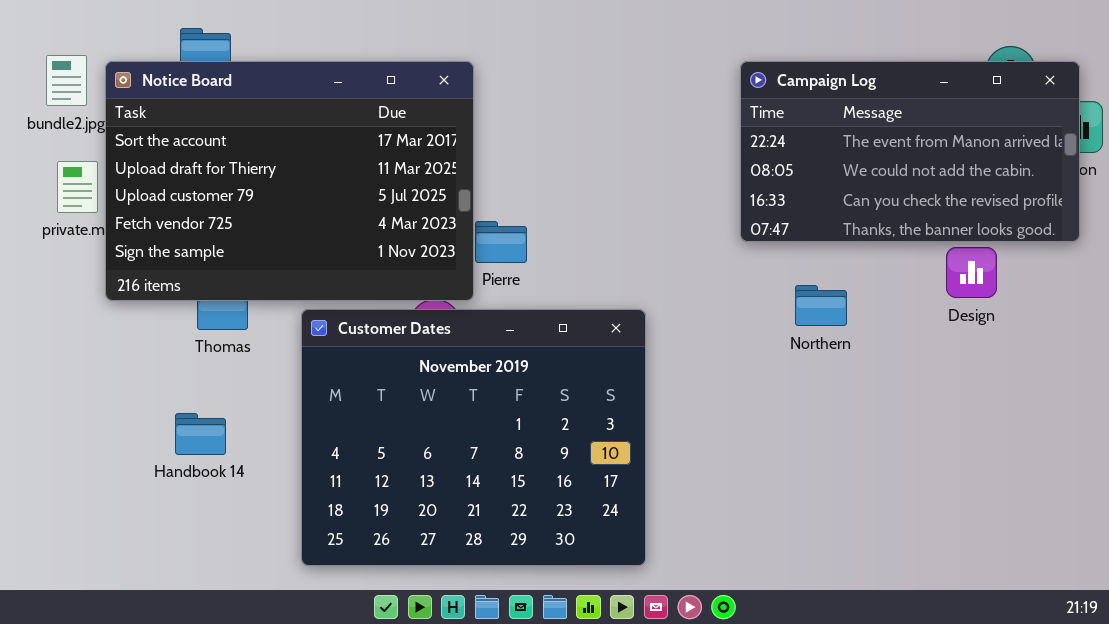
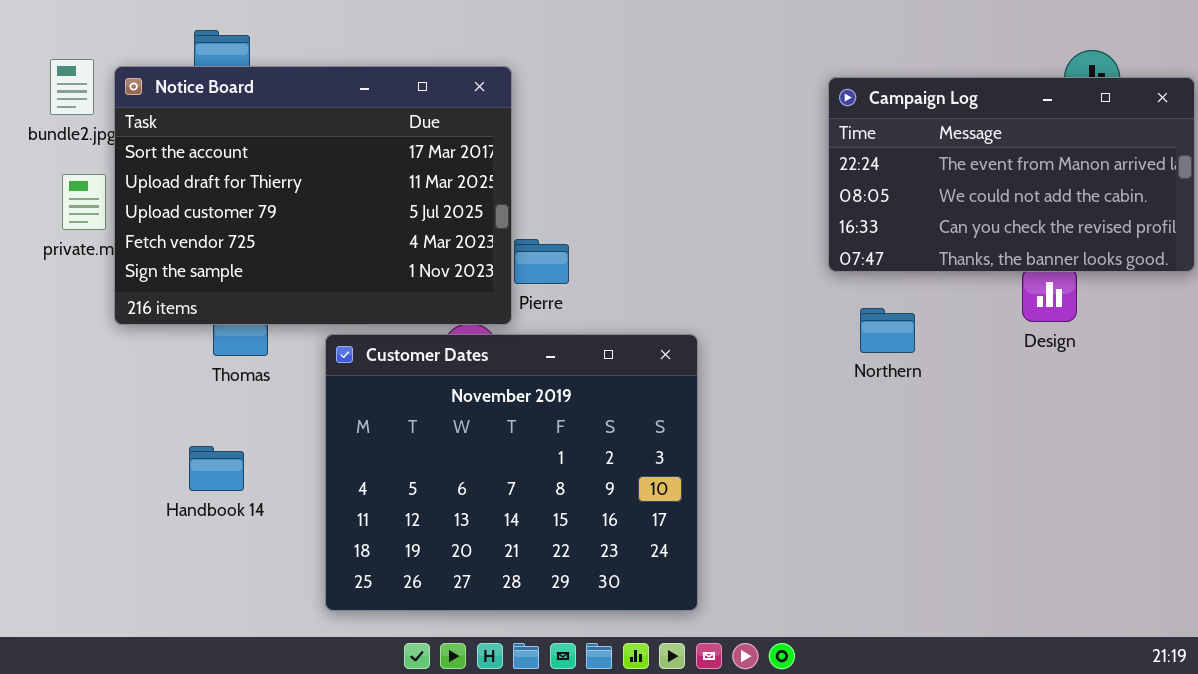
Campaign Log: [740,61,1080,242] -> [828,77,1195,272], moved

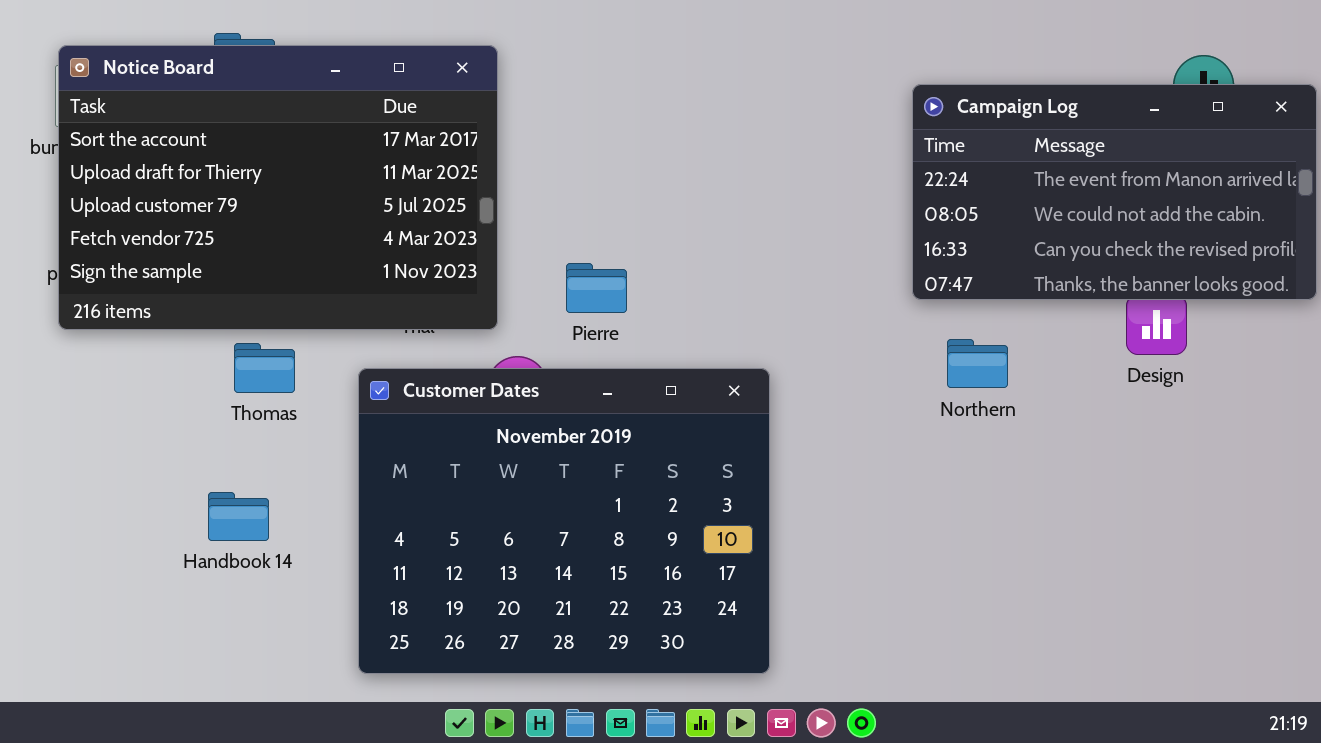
Notice Board: [114,66,512,325] -> [58,45,498,330], moved

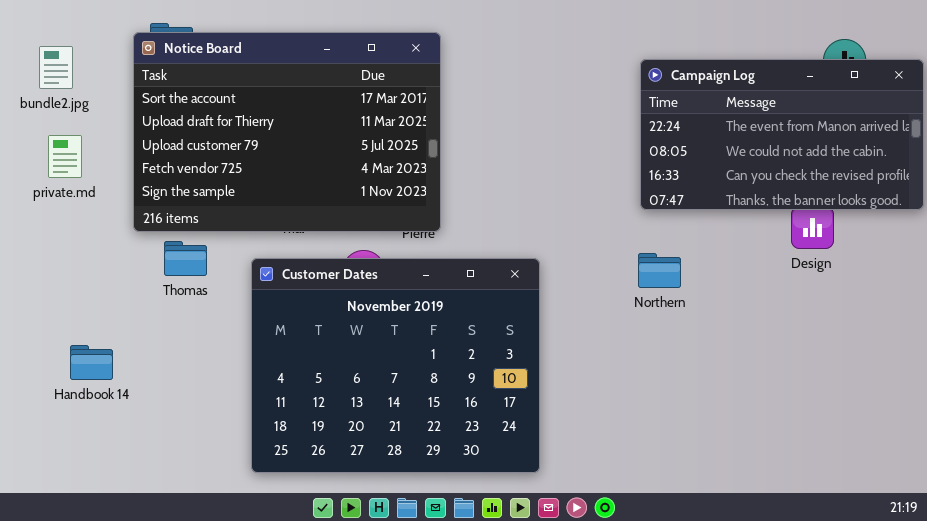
Notice Board: [58,45,498,330] -> [133,32,441,232], moved
Northern: [947,339,1008,388] -> [638,253,681,288], moved
Handbook 14: [208,492,269,541] -> [70,345,113,380], moved

